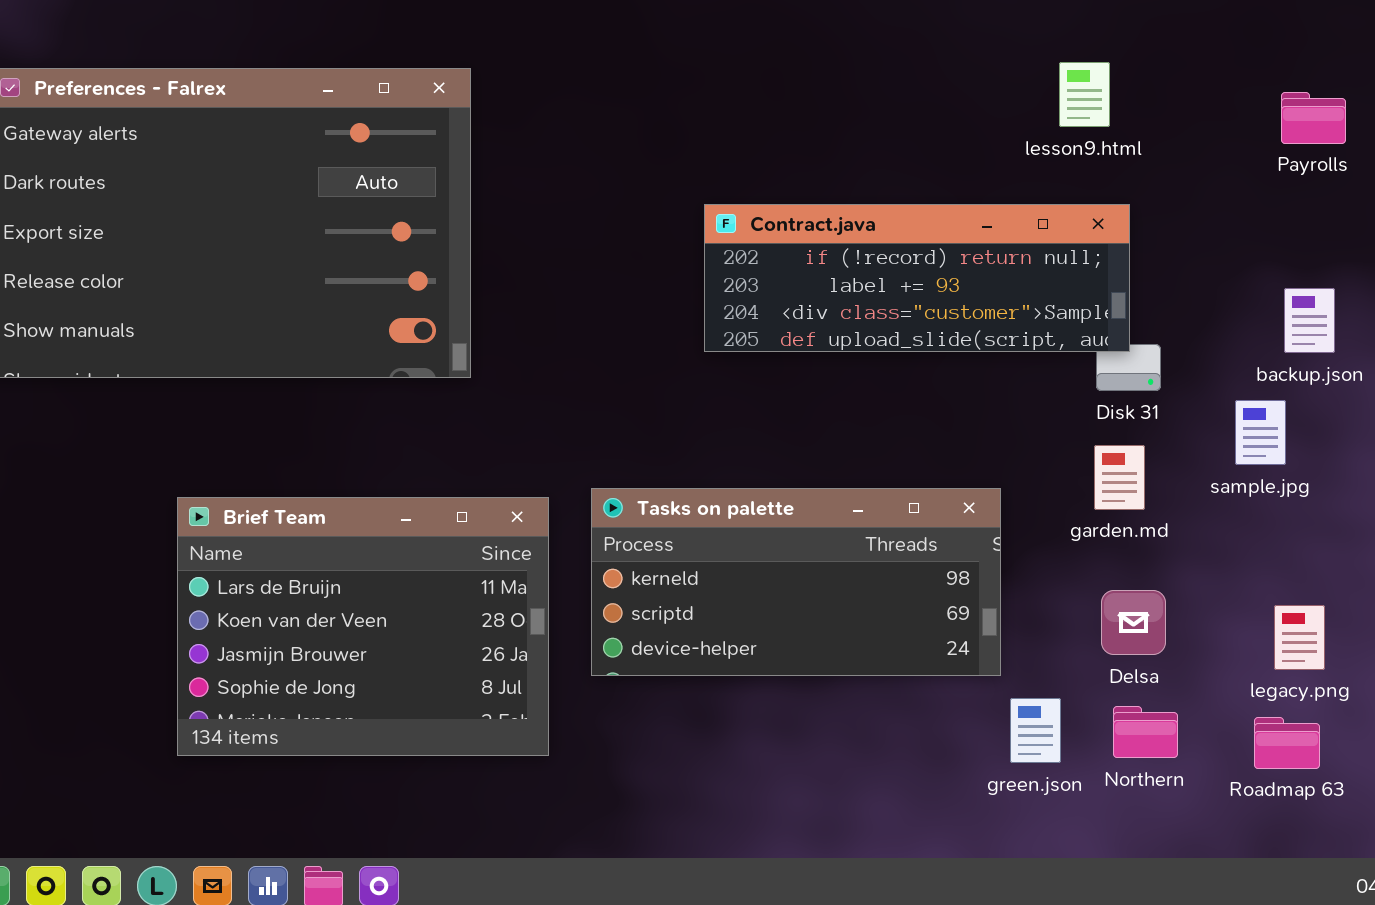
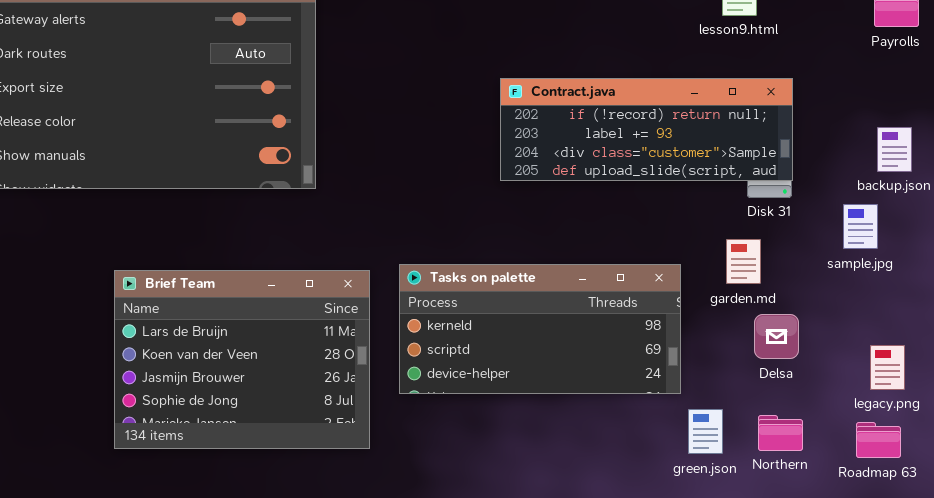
Contract.java: [704,204,1130,352] -> [500,78,793,181], moved
garden.md: [1094,445,1145,510] -> [726,239,761,284], moved
Delsa: [1101,590,1166,655] -> [754,314,799,359], moved

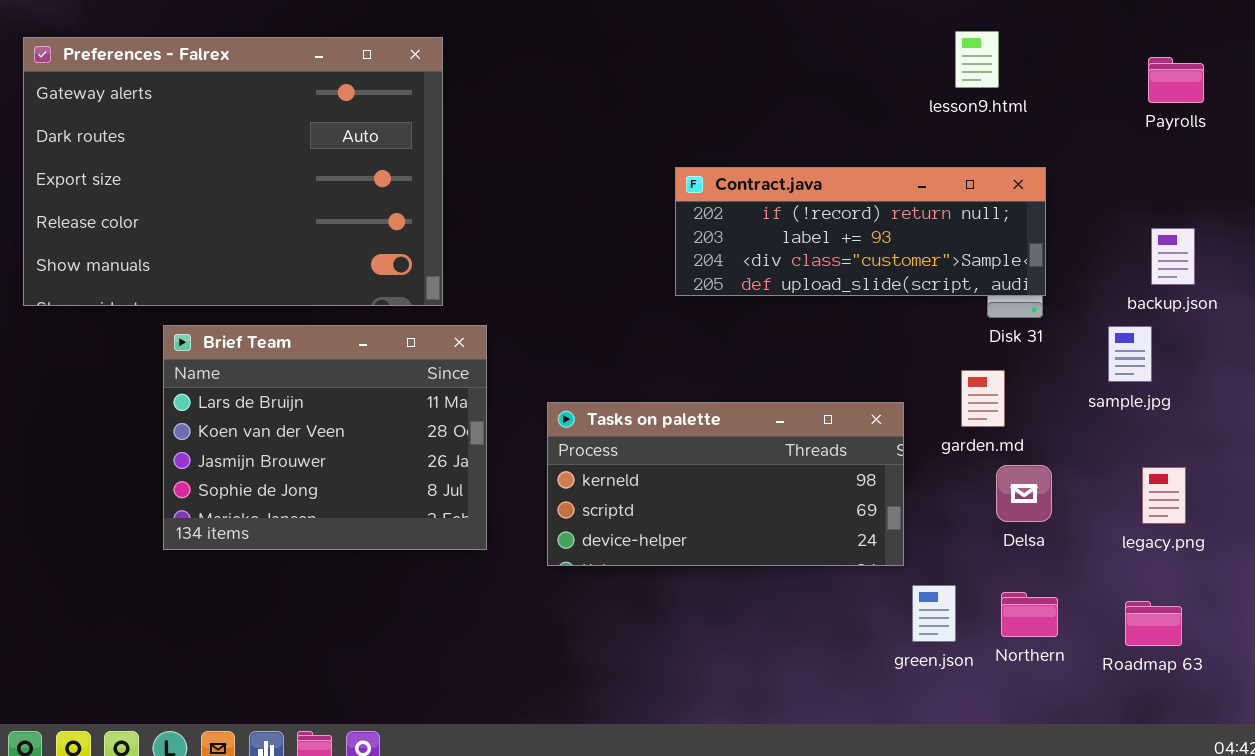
Brief Team: [114,270,370,449] -> [163,325,487,550], moved
legacy.png: [870,345,905,390] -> [1142,467,1186,524], moved

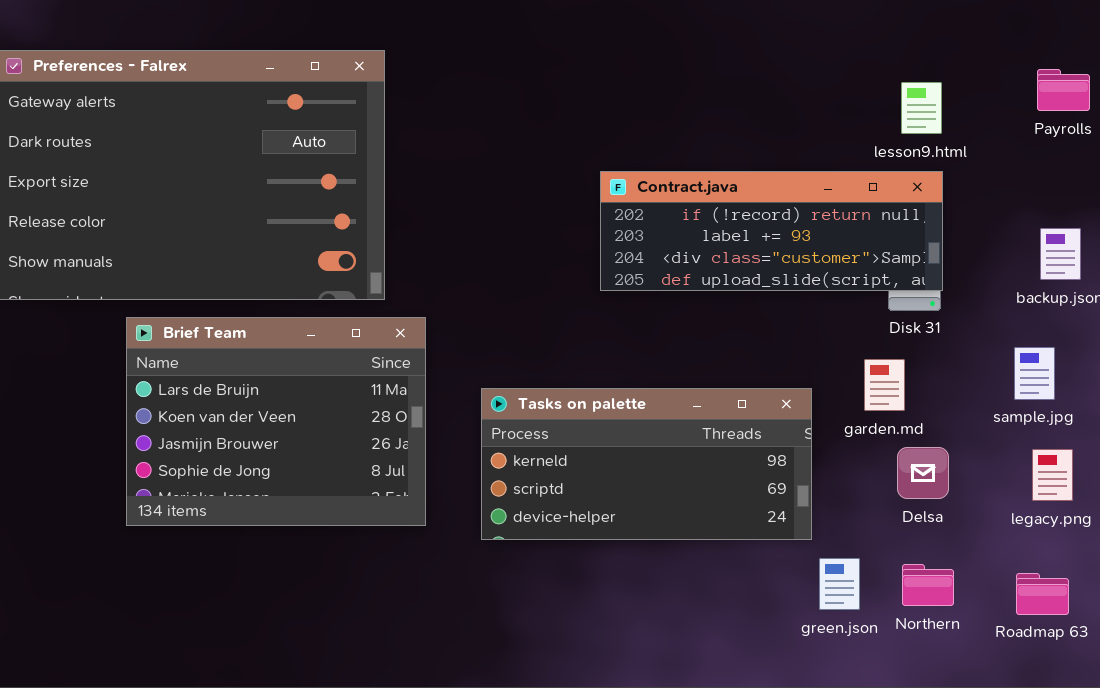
lesson9.html: [955,31,999,88] -> [901,82,942,134], moved
sample.jpg: [1108,326,1152,382] -> [1014,347,1055,400], moved

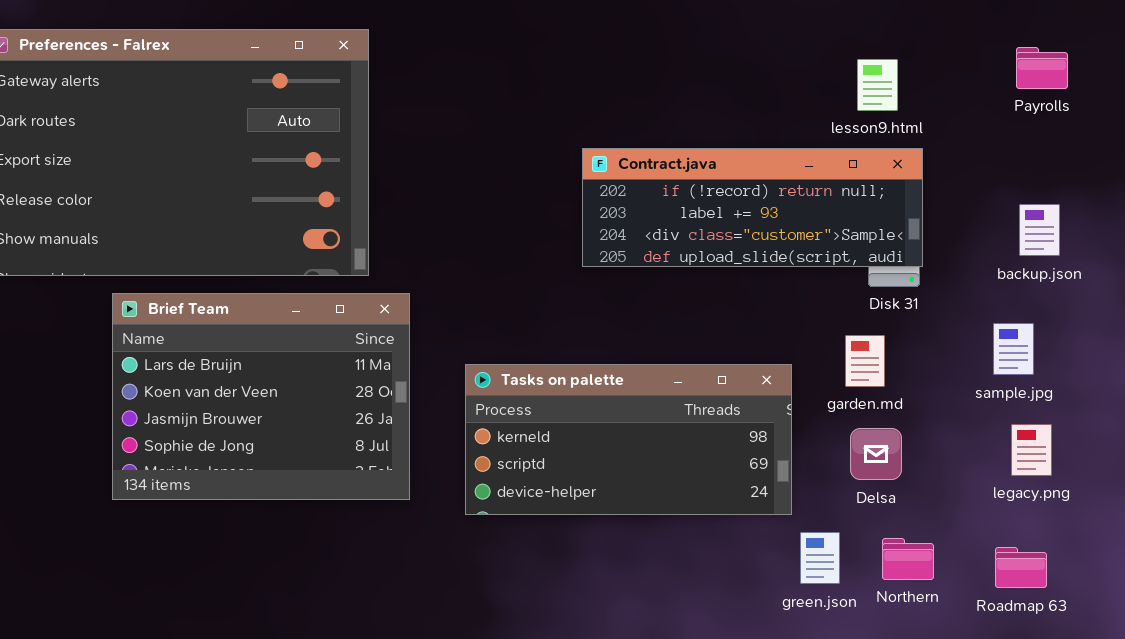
lesson9.html: [901,82,942,134] -> [857,59,898,111], moved
Delsa: [897,447,949,499] -> [850,428,902,480], moved

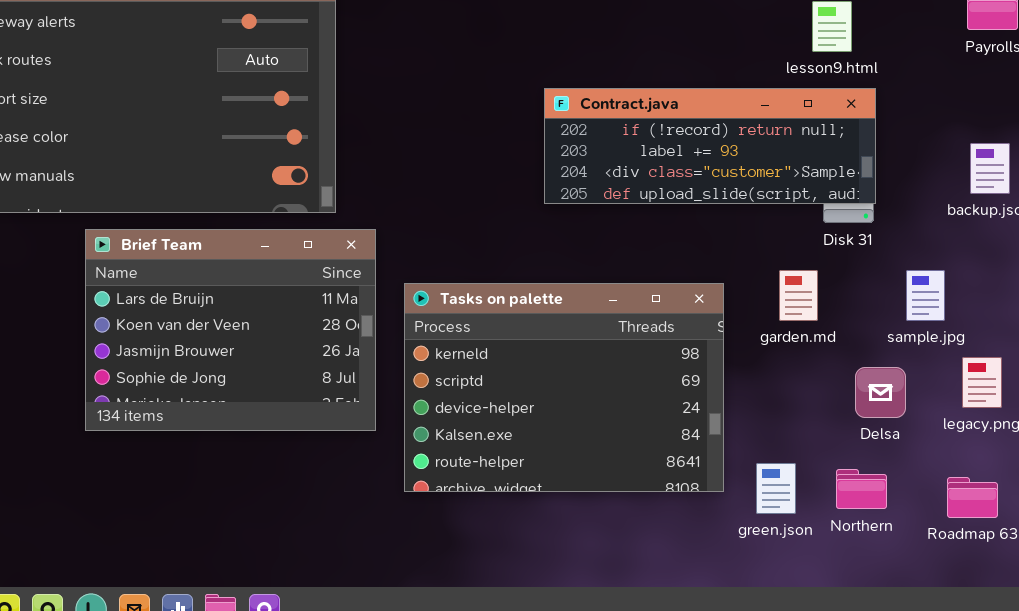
sample.jpg: [993,323,1034,375] -> [906,270,945,321], moved
garden.md: [845,335,885,387] -> [779,270,818,321], moved
Tasks on palette: [465,364,792,515] -> [404,283,724,492], moved, resized
Delsa: [850,428,902,480] -> [855,367,906,418], moved

